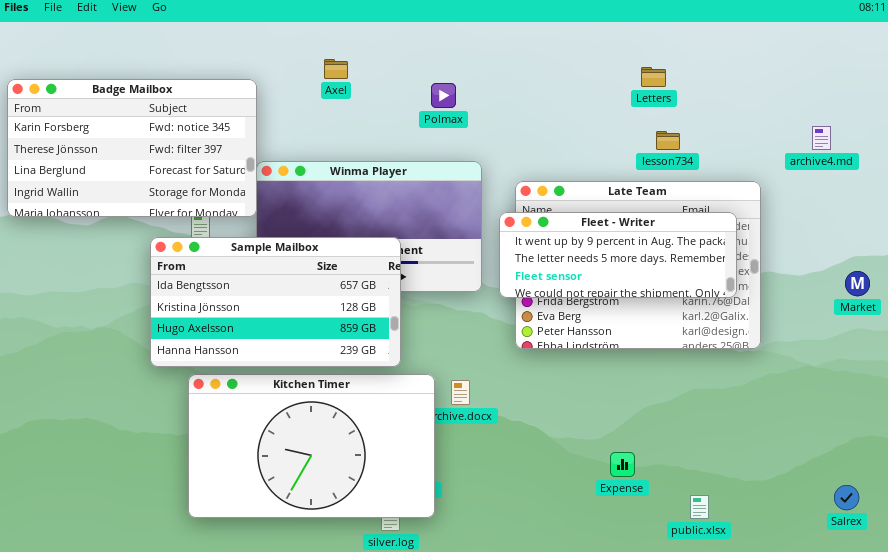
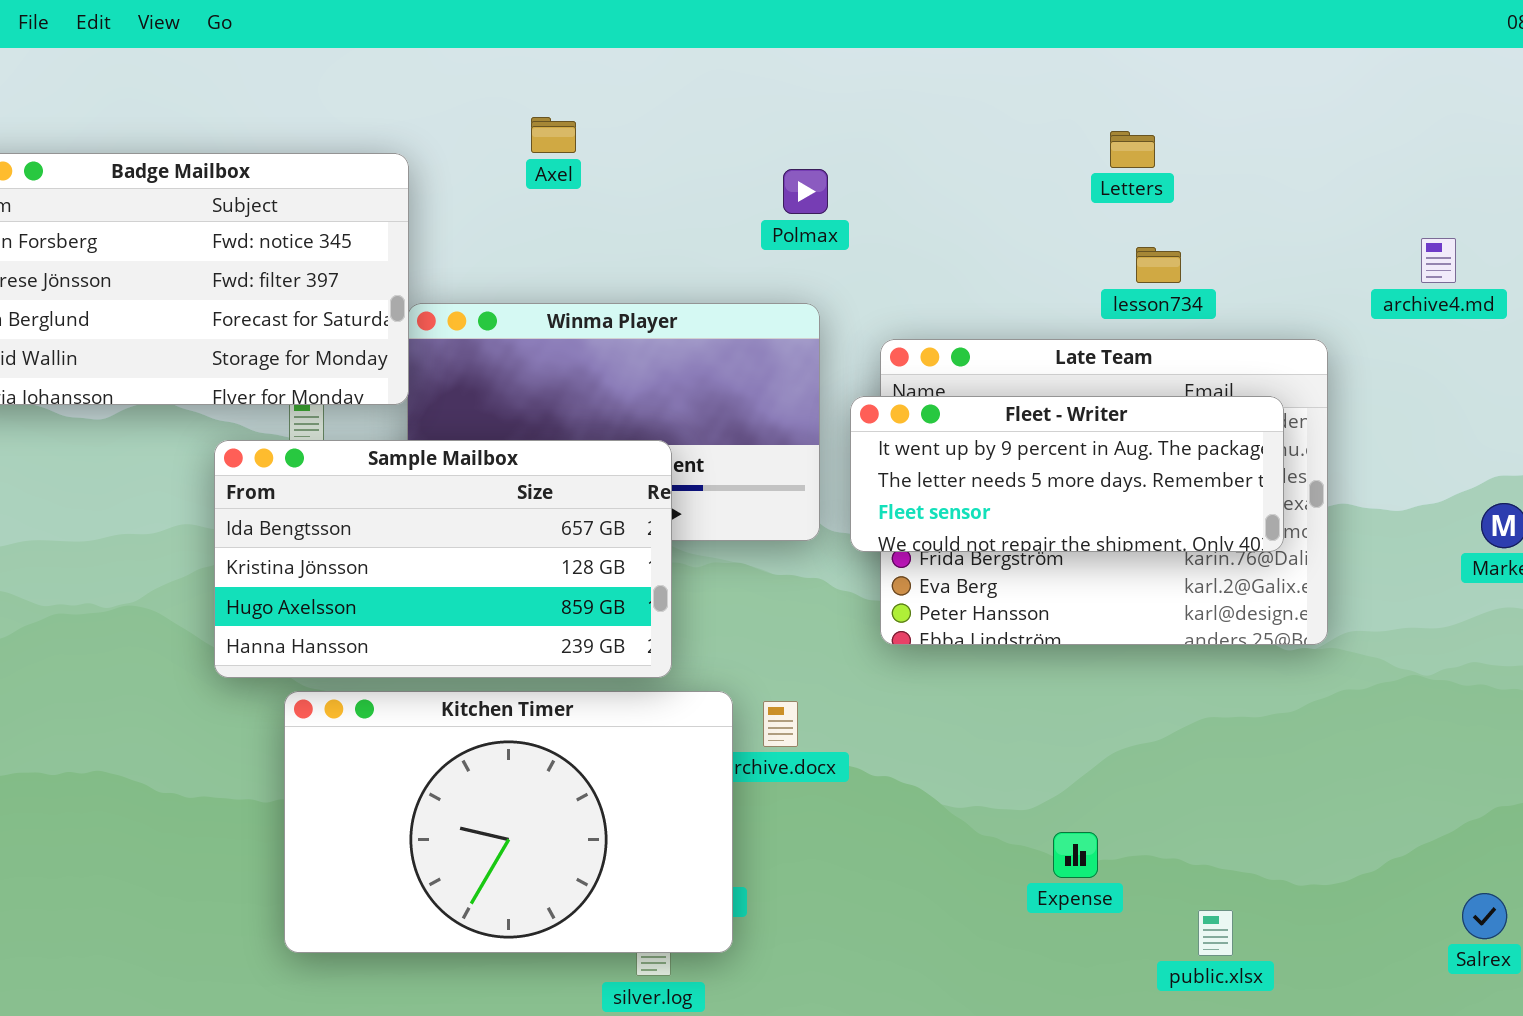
Polmax: [431,83,456,108] -> [783,169,828,214], moved

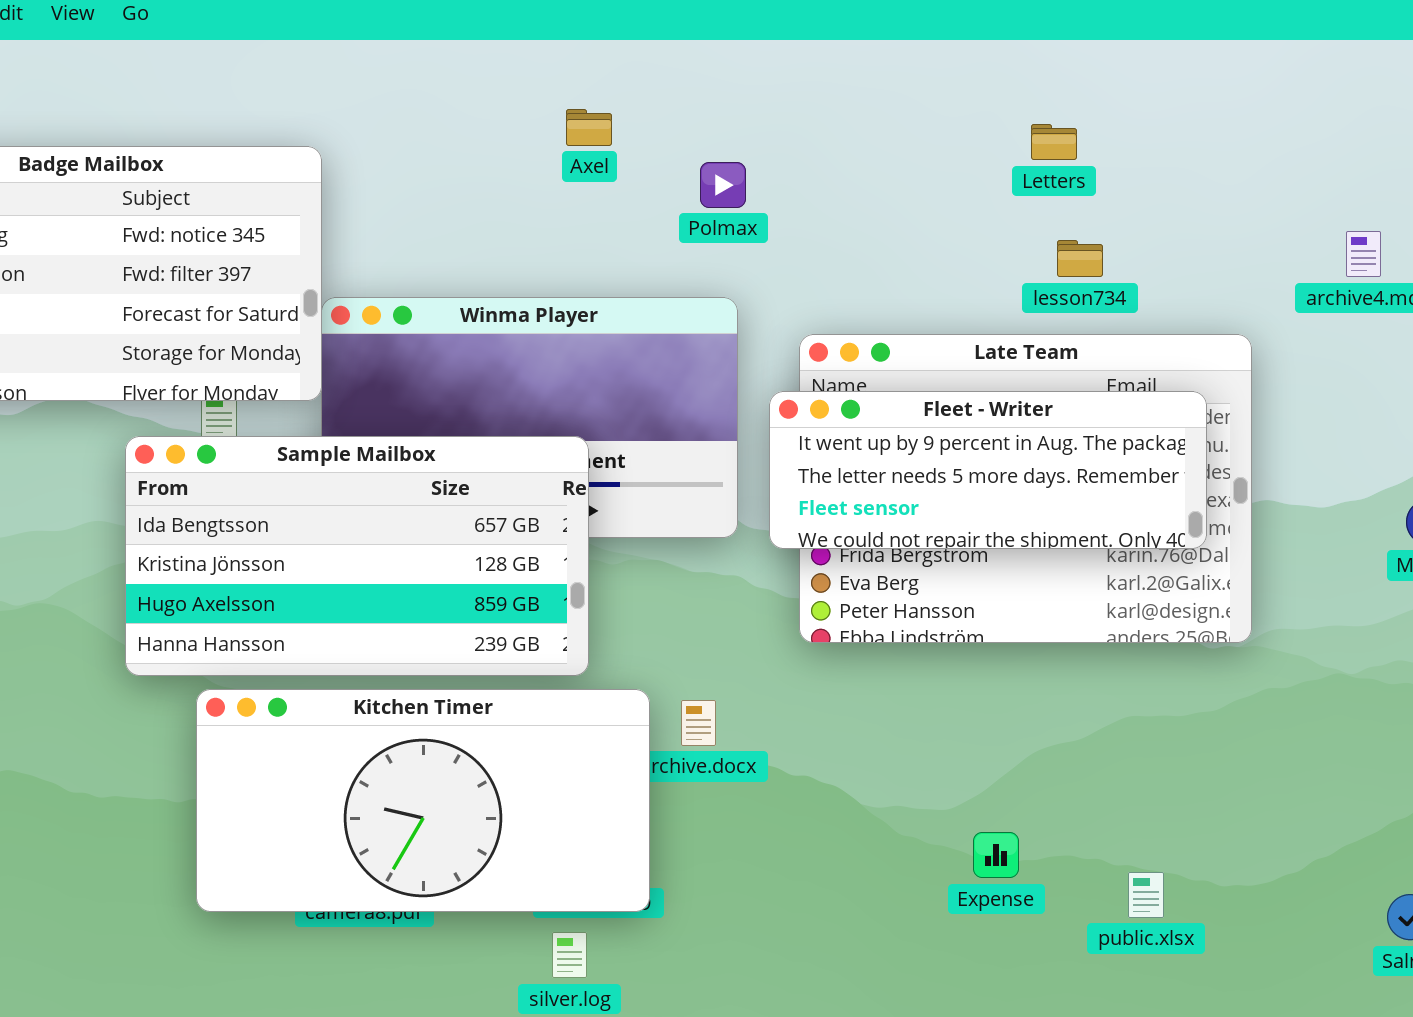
Axel: [531,117,576,153] -> [566,109,612,146], moved
Kitchen Timer: [284,691,733,953] -> [196,689,650,912], resized
public.xlsx: [1198,910,1233,956] -> [1128,872,1164,918], moved

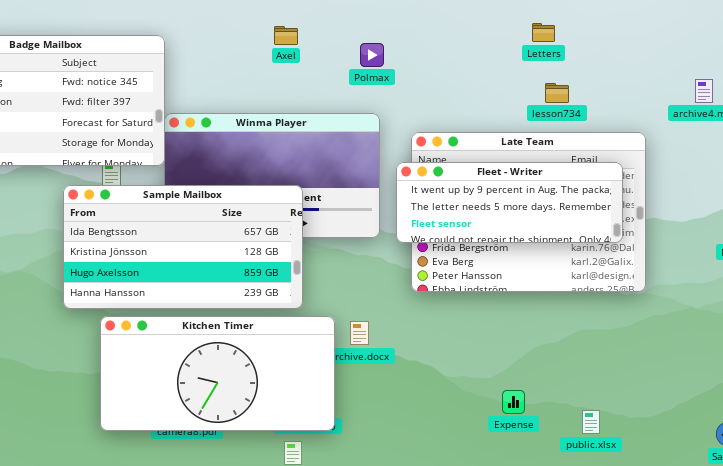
Axel: [566,109,612,146] -> [274,26,298,45], moved

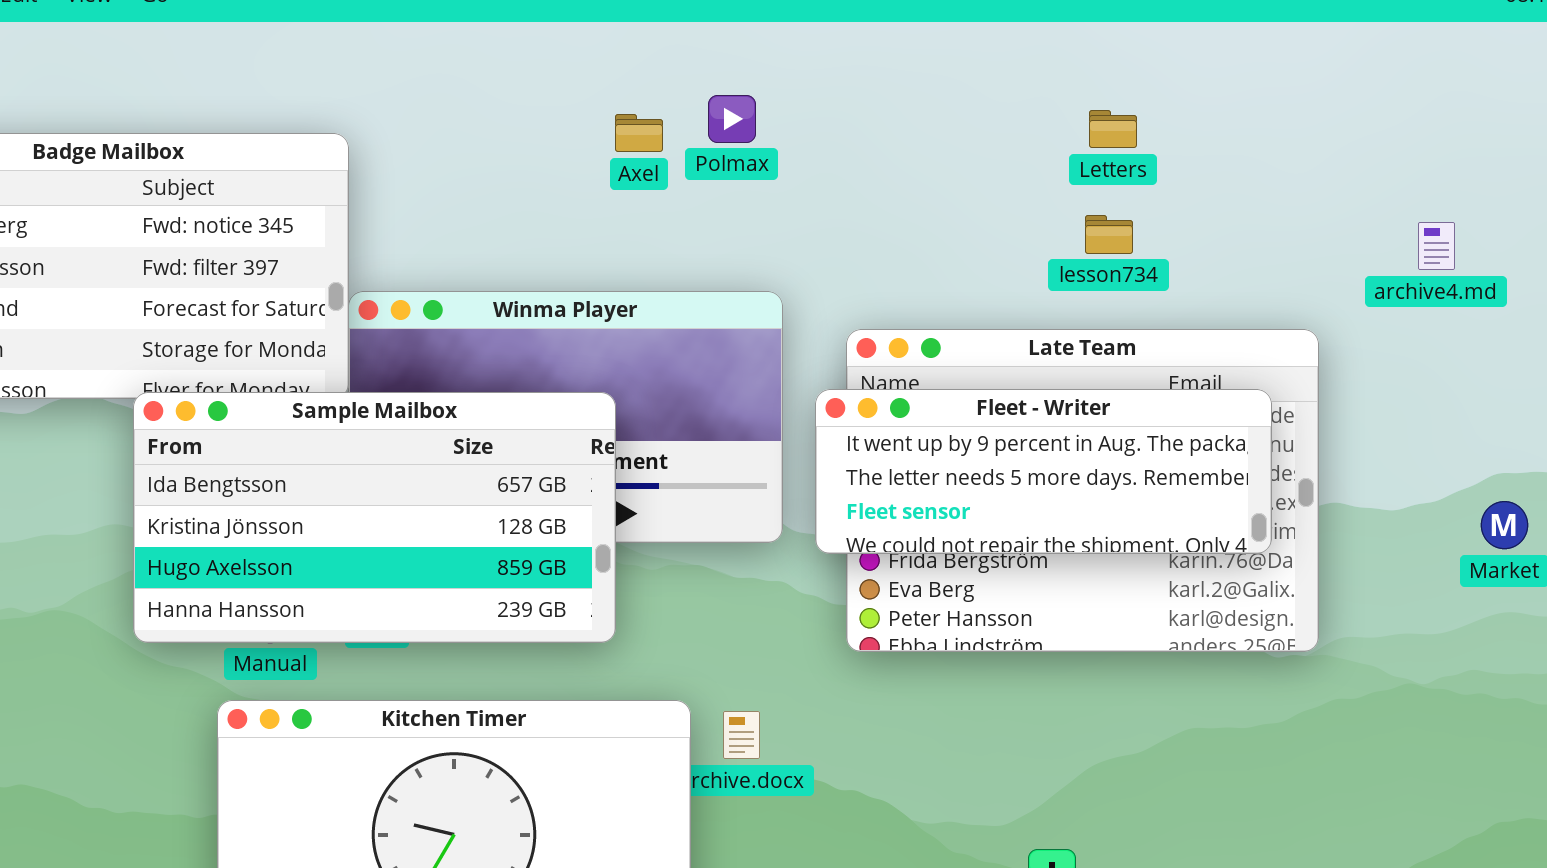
Axel: [274,26,298,45] -> [615,114,663,152], moved
Polmax: [360,43,384,67] -> [708,95,756,143], moved
lesson734: [545,83,569,103] -> [1085,215,1133,254], moved
Sample Mailbox: [63,185,303,309] -> [133,392,616,643], moved

